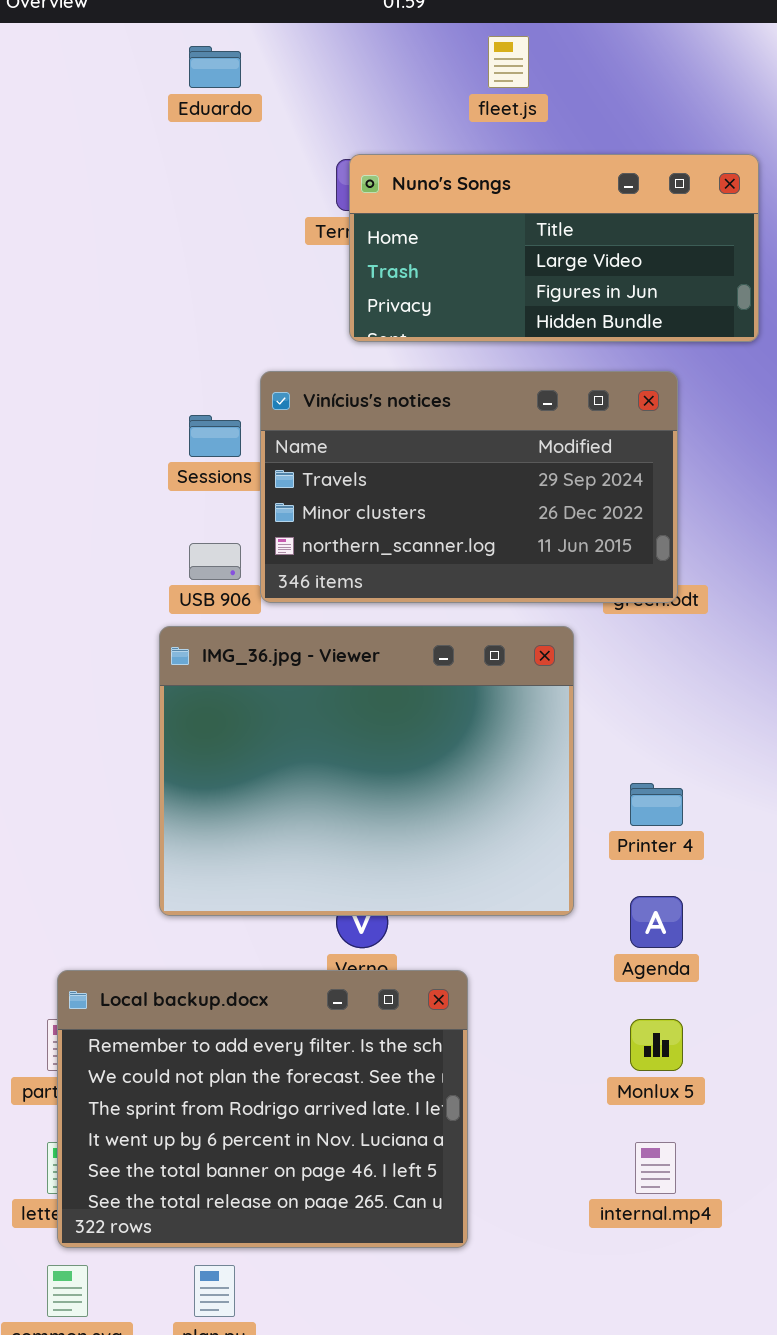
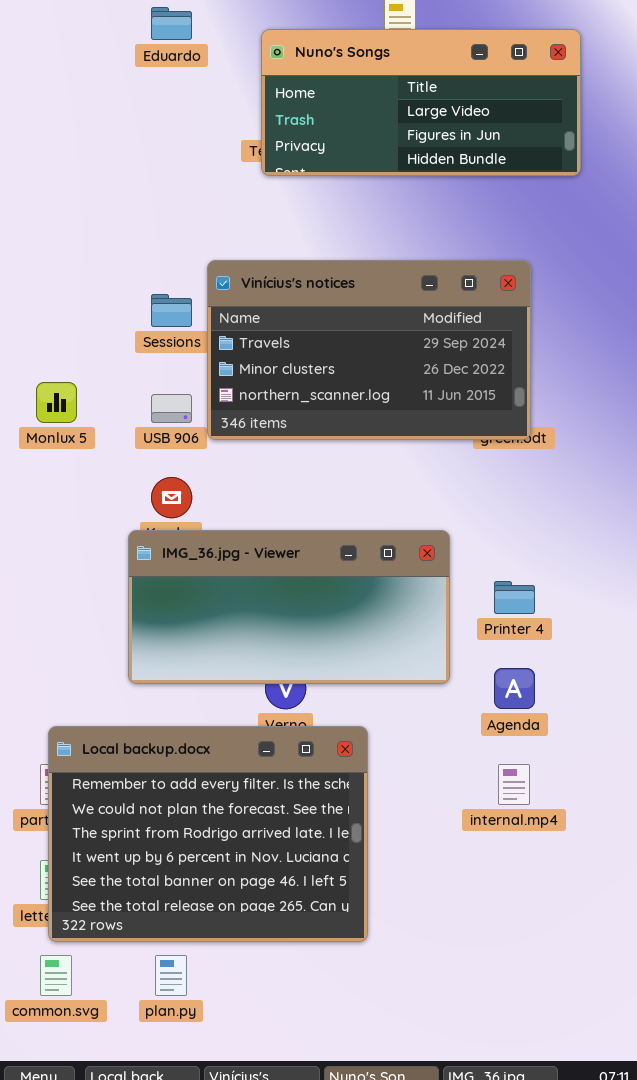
Nuno's Songs: [349,154,759,342] -> [261,29,581,176], moved
IMG_36.jpg - Viewer: [159,626,574,916] -> [128,530,450,684], resized
Monlux 5: [630,1019,683,1071] -> [36,382,77,423], moved
internal.mp4: [635,1142,676,1194] -> [498,764,530,805], moved

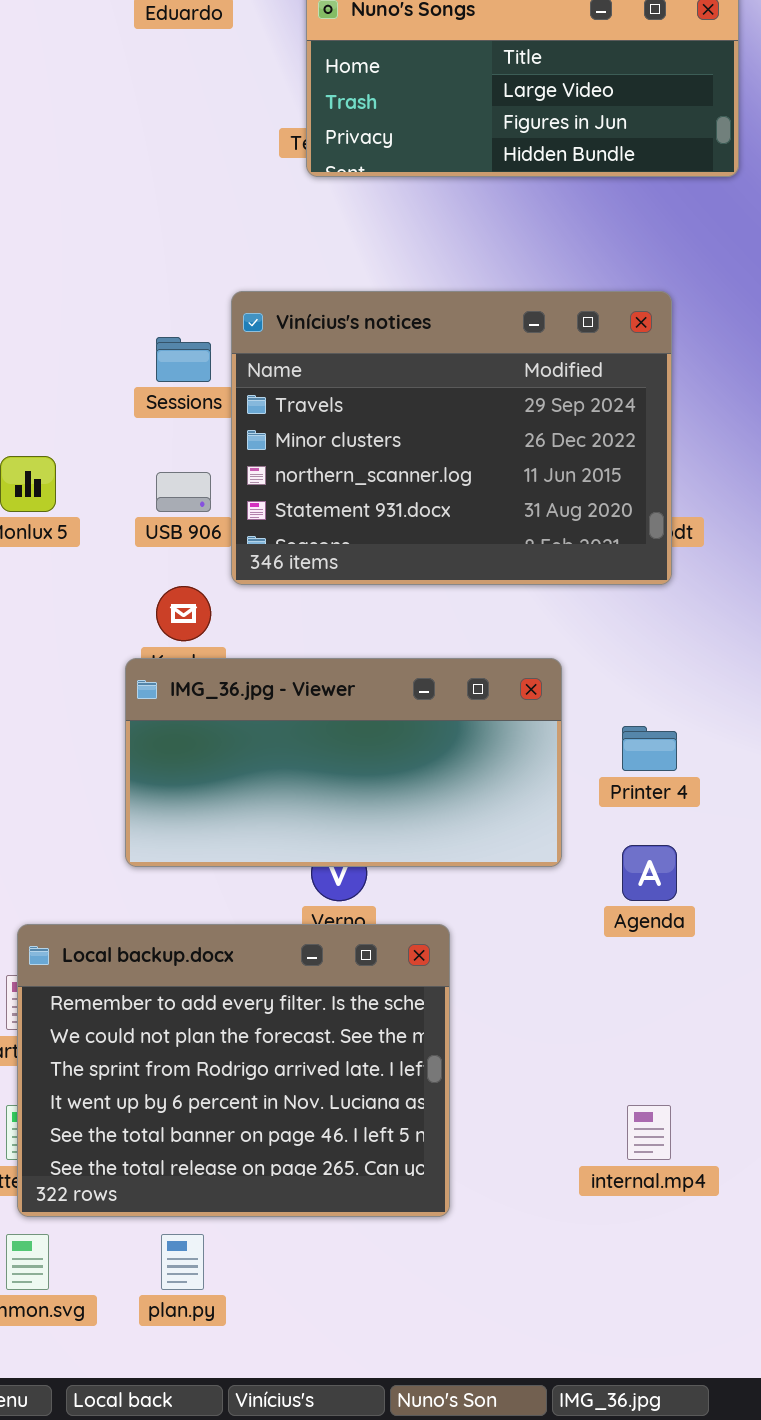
Vinícius's notices: [207,260,531,440] -> [231,291,672,585], resized
internal.mp4: [498,764,530,805] -> [627,1105,671,1160], moved

